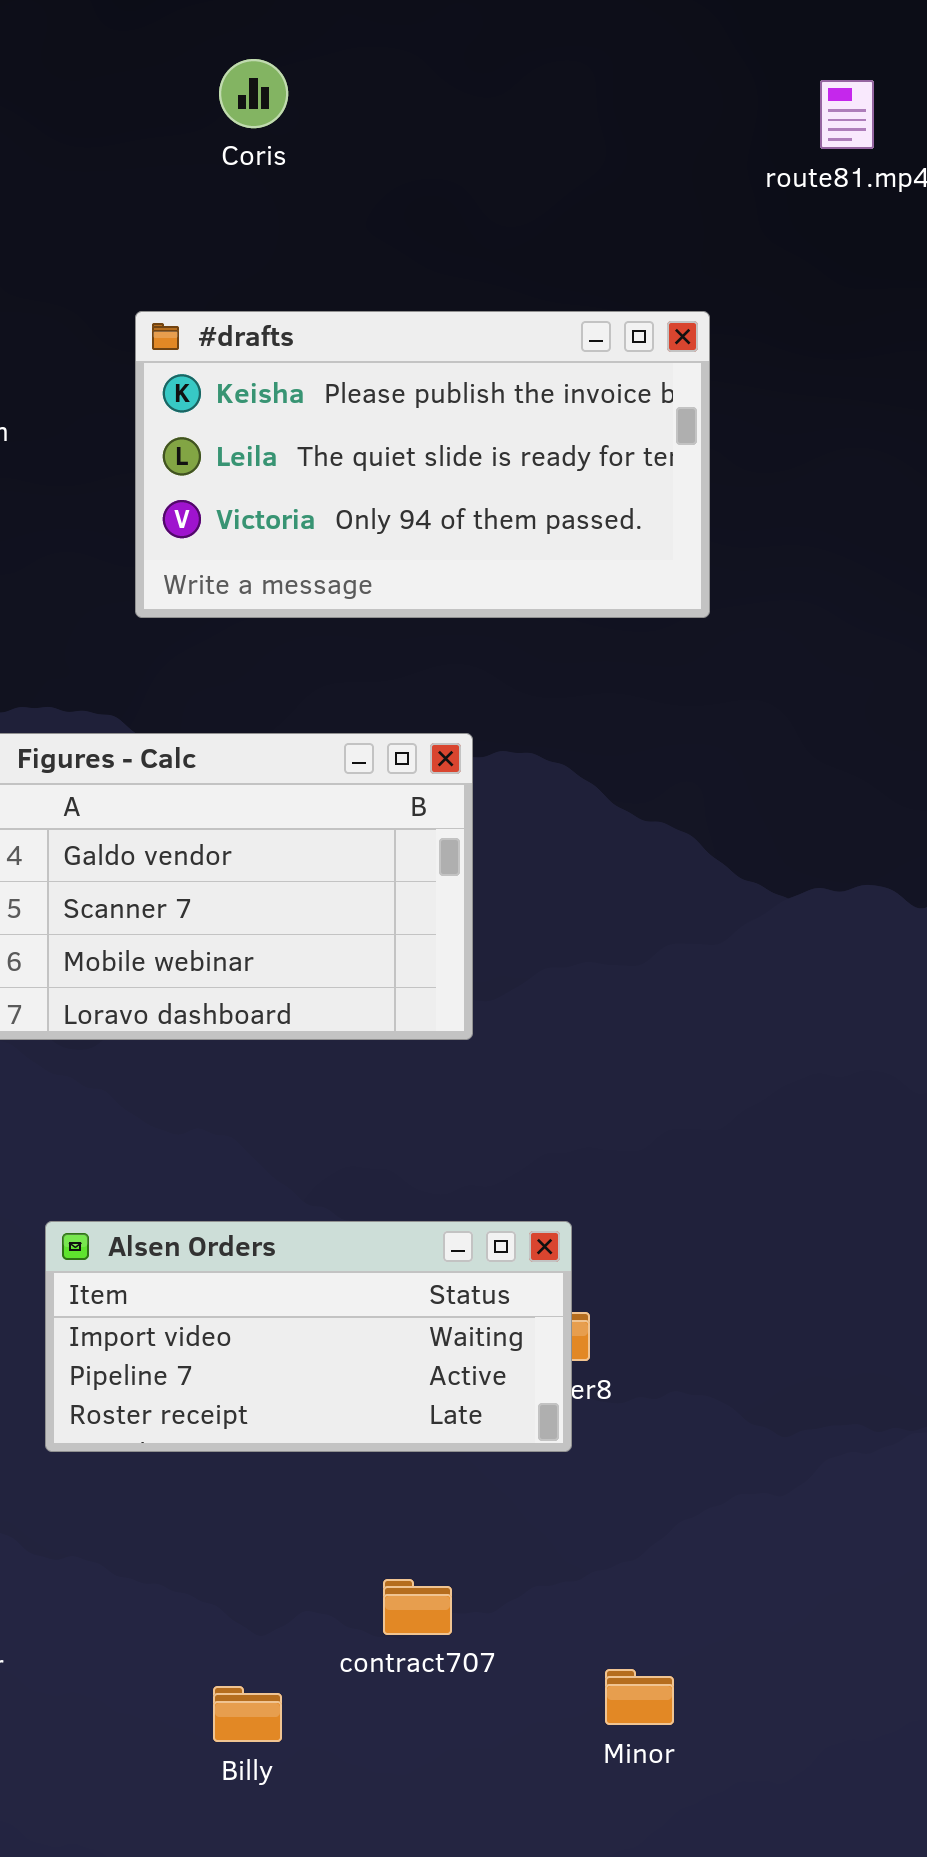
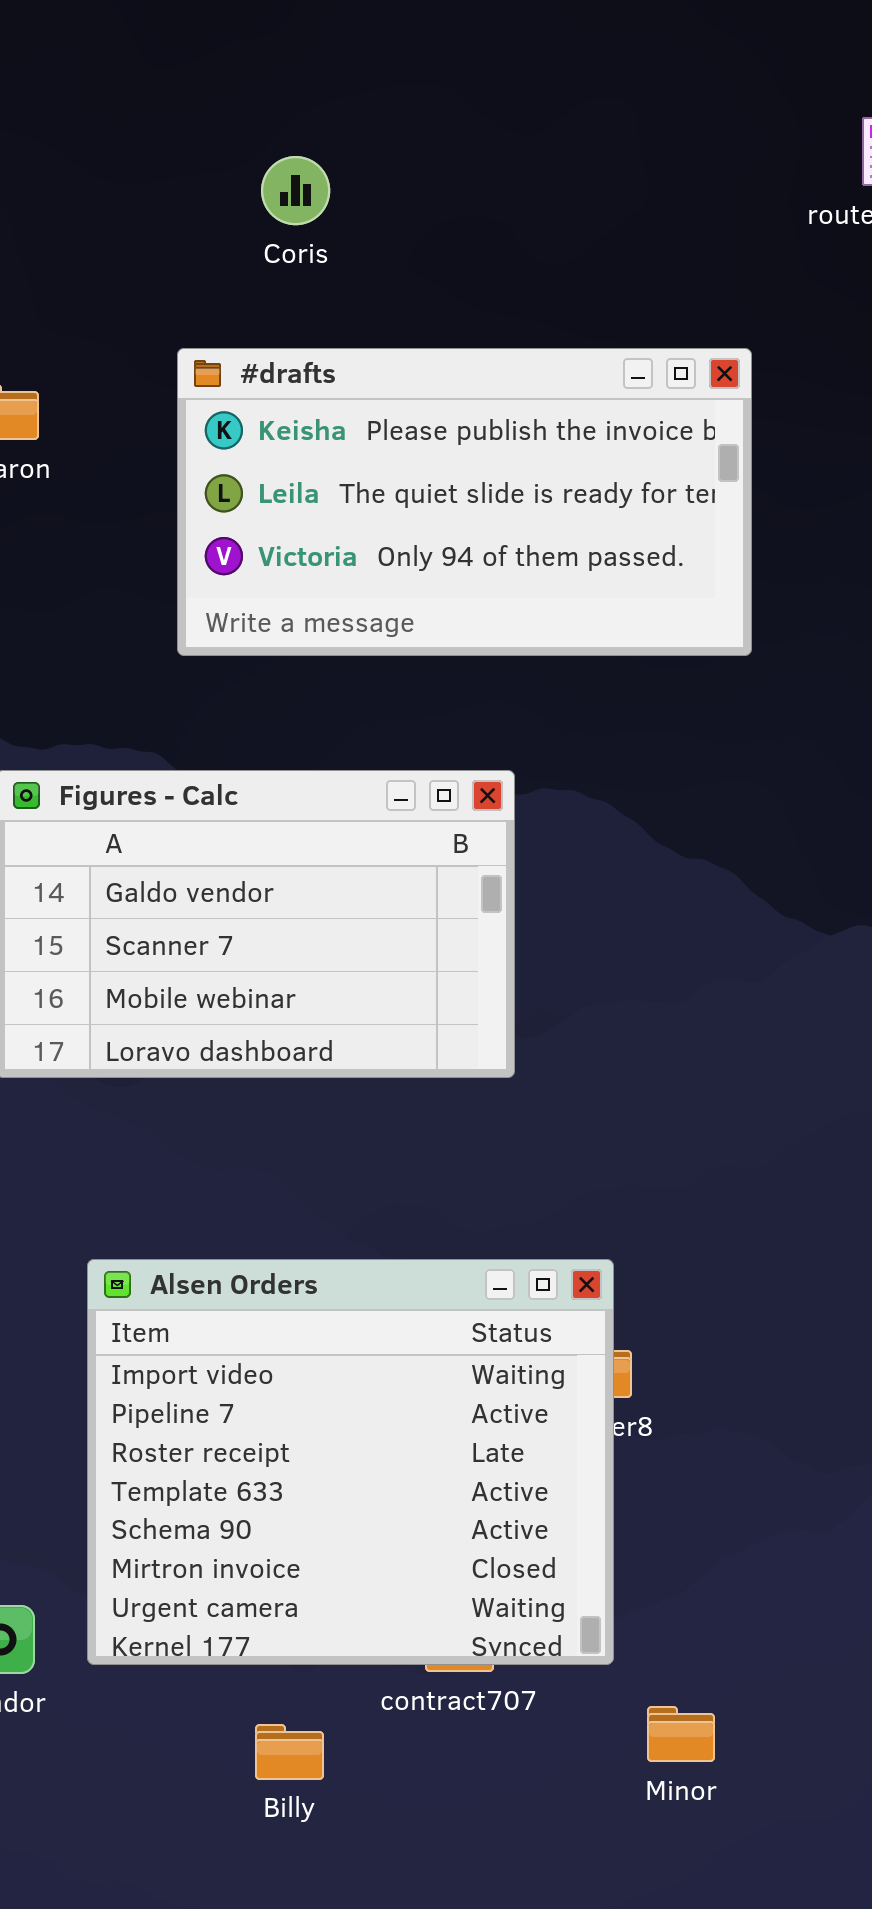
Coris: [219,59,288,128] -> [261,156,330,225], moved
Alsen Orders: [45,1221,572,1452] -> [87,1259,614,1665], resized

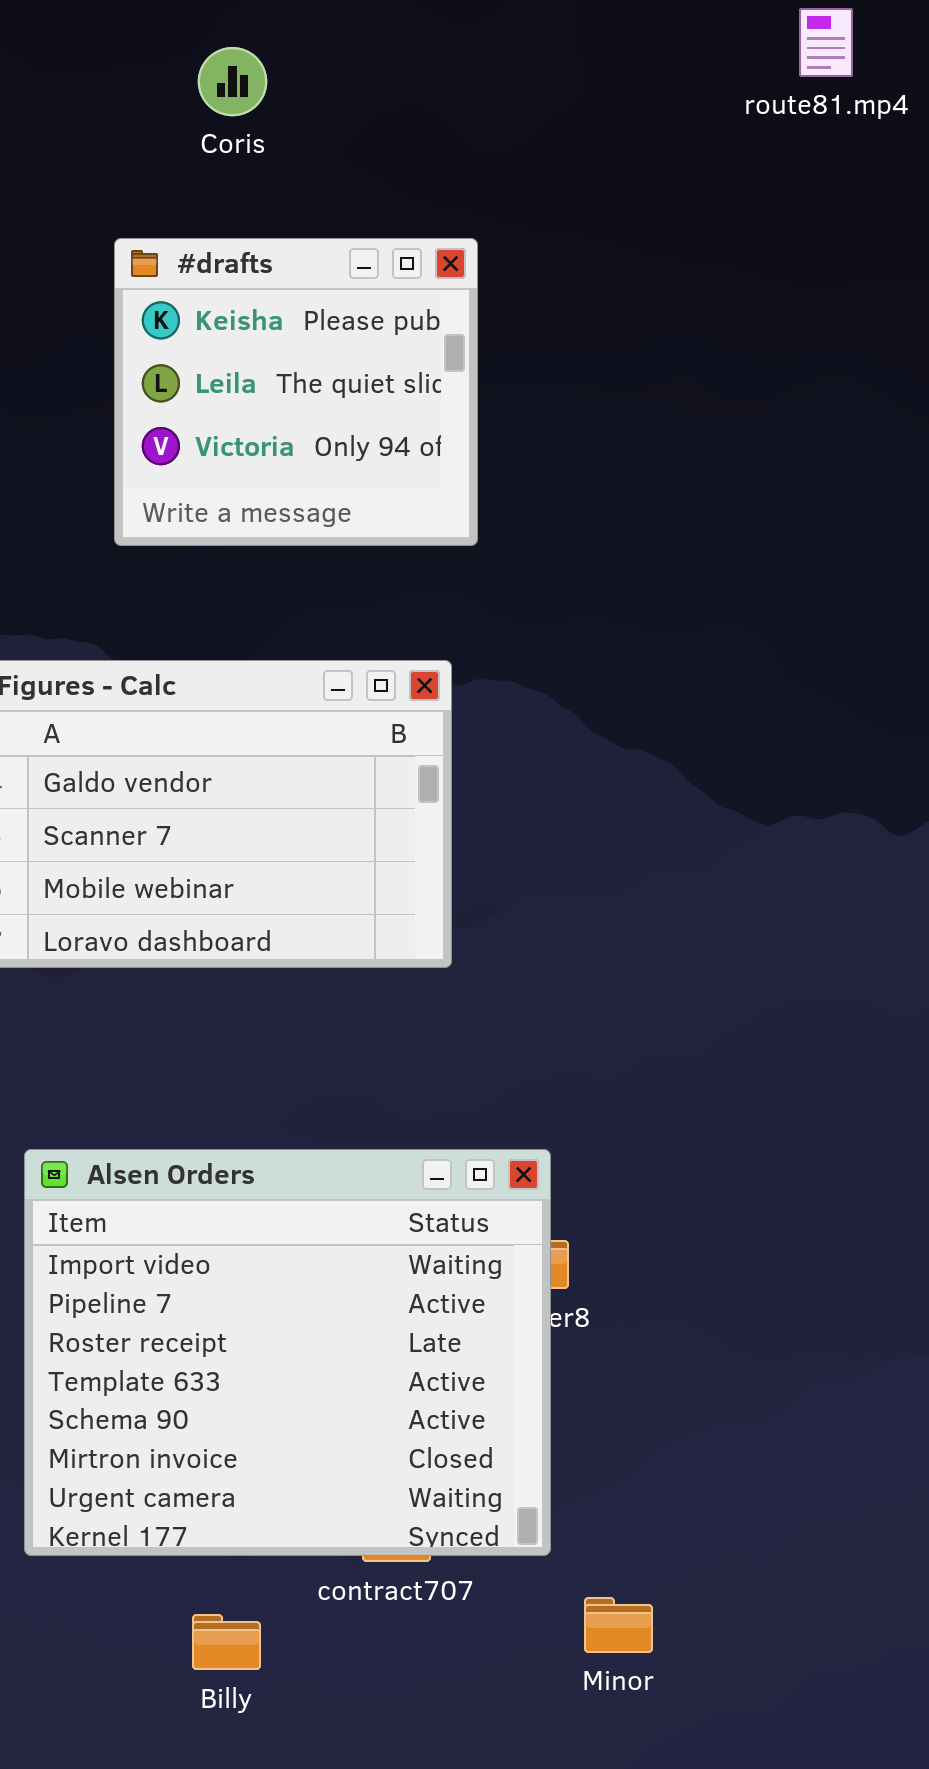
#drafts: [177,348,752,656] -> [114,238,478,546], resized

